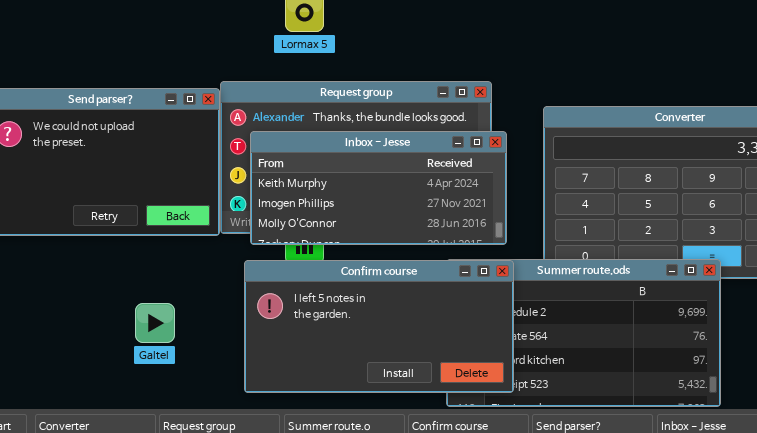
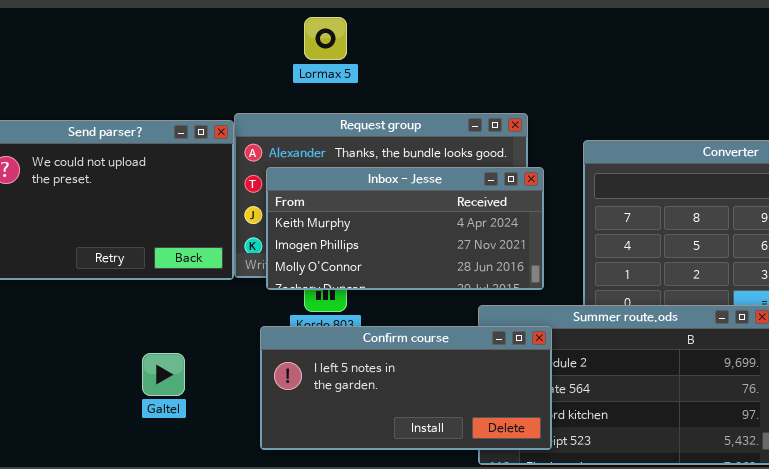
Confirm course: [244,260,514,393] -> [260,326,552,450], resized

